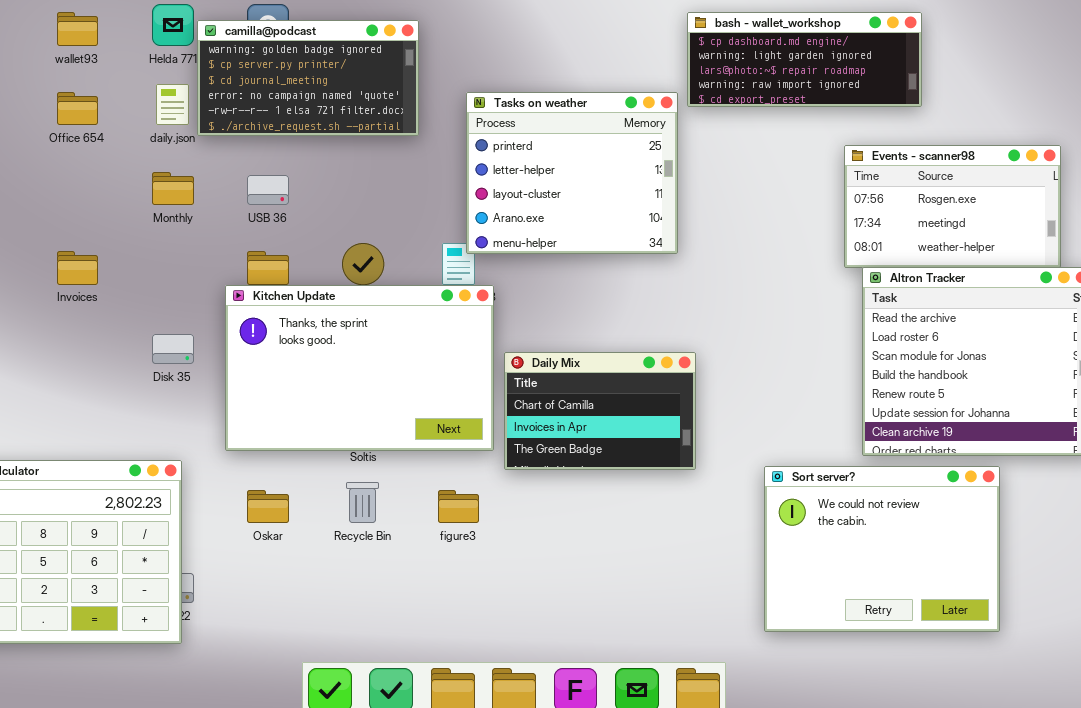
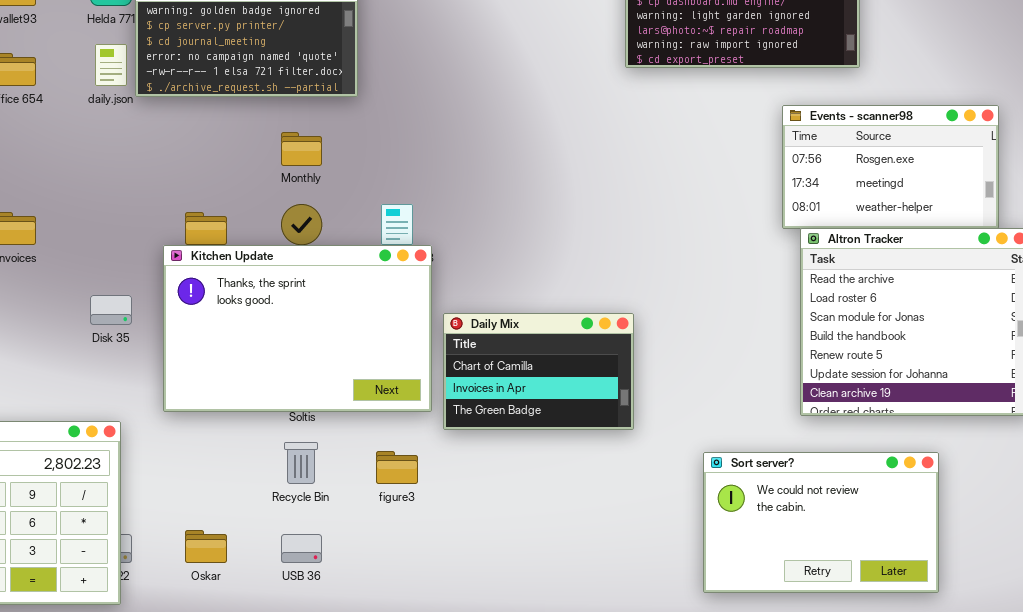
Tasks on weather: [466,92,678,254] -> none, closed
Monthly: [152,172,194,205] -> [281,132,322,166], moved
USB 36: [247,175,289,205] -> [281,534,322,563], moved
Sort server?: [764,466,1000,632] -> [703,452,939,593], resized
Oskar: [247,490,289,523] -> [185,530,227,563], moved

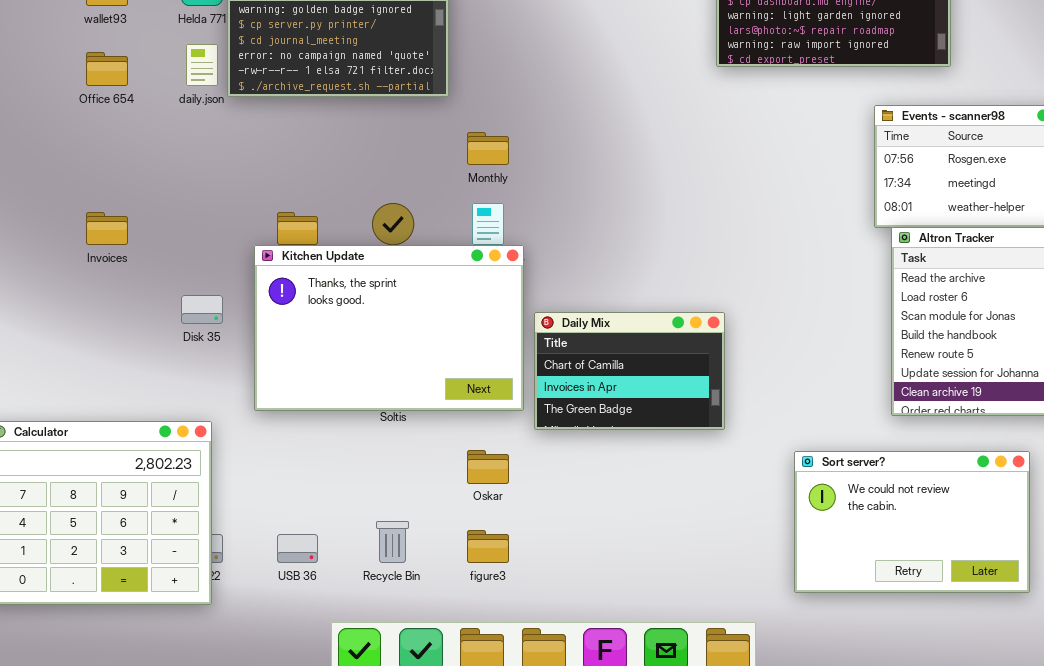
Monthly: [281,132,322,166] -> [467,132,509,165], moved
Recycle Bin: [284,442,318,484] -> [376,521,409,563], moved
figure3: [376,451,418,484] -> [467,530,509,563], moved
Oskar: [185,530,227,563] -> [467,450,509,484], moved
USB 36: [281,534,322,563] -> [277,534,318,563], moved

